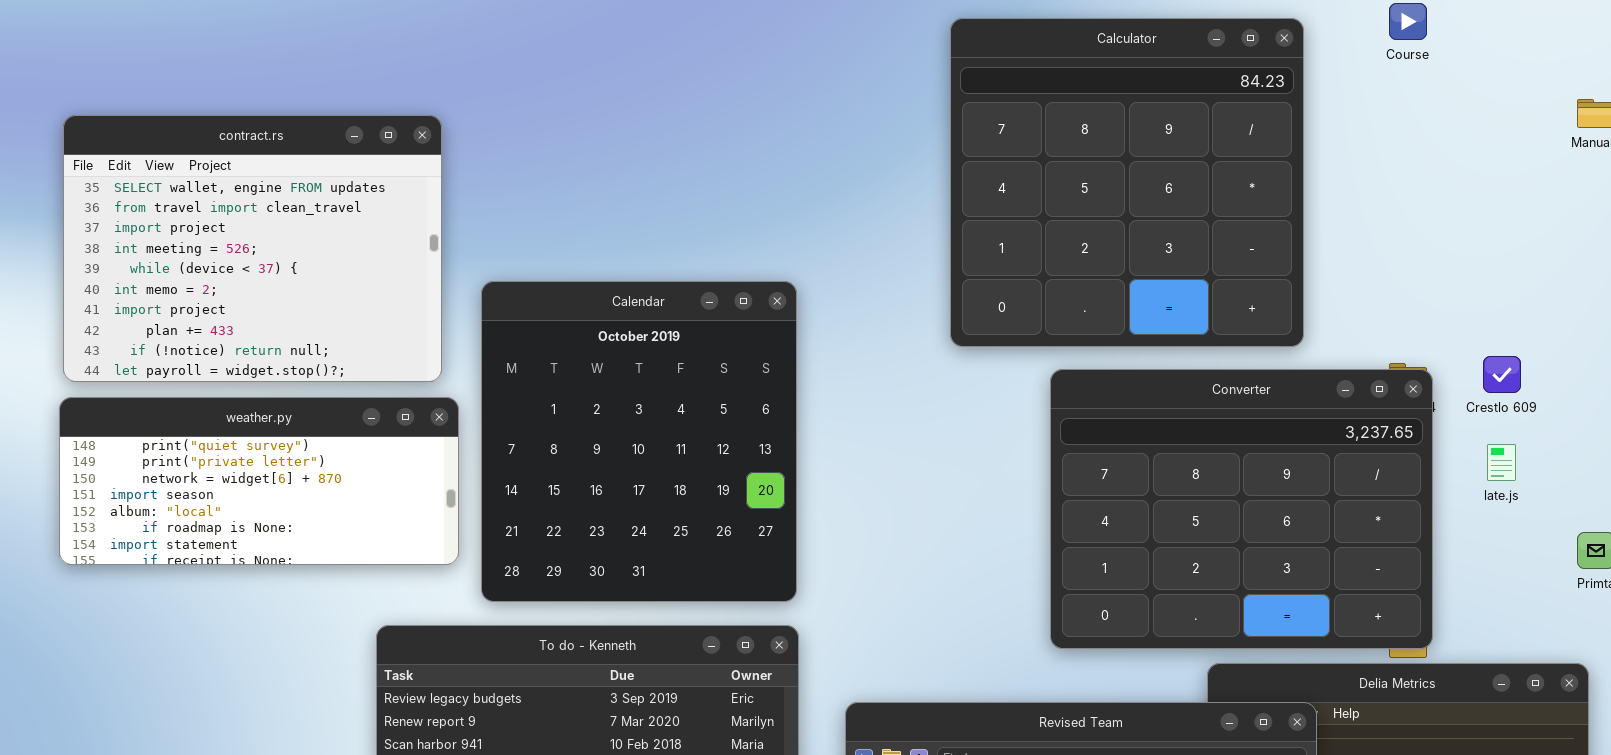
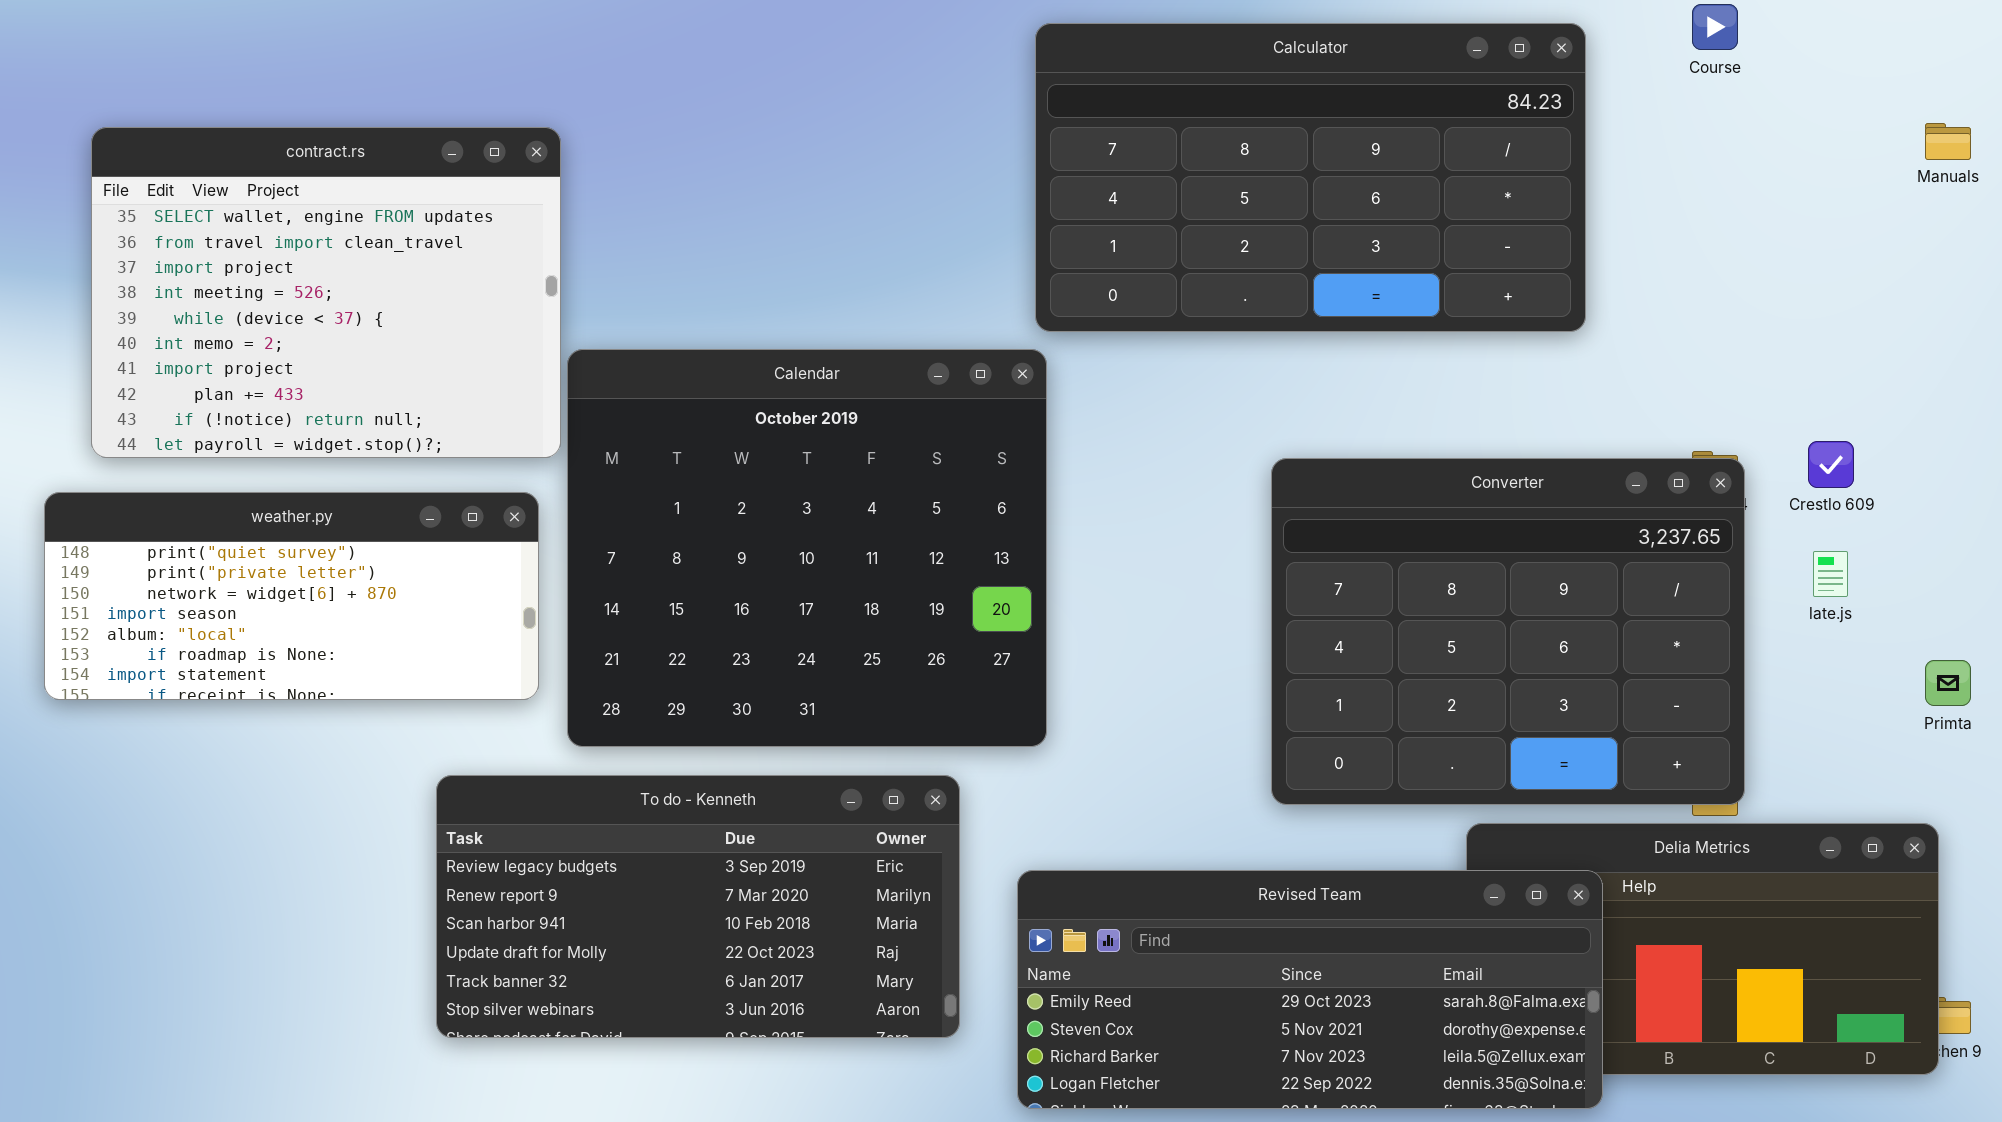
Calculator: [950,18,1304,347] -> [1035,23,1586,332], resized
contract.rs: [63,115,442,382] -> [91,127,561,458], moved
Calendar: [481,281,797,602] -> [567,349,1047,747], resized

